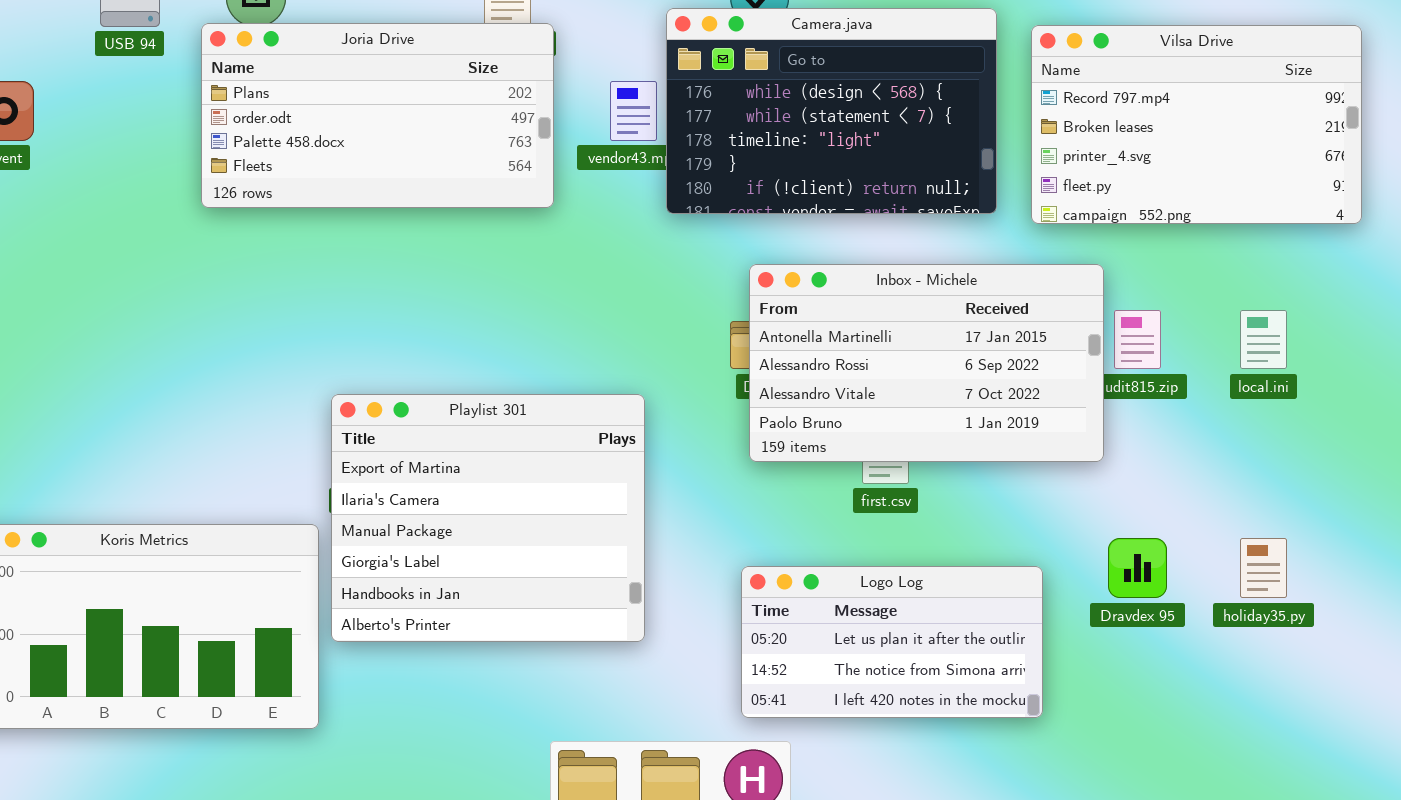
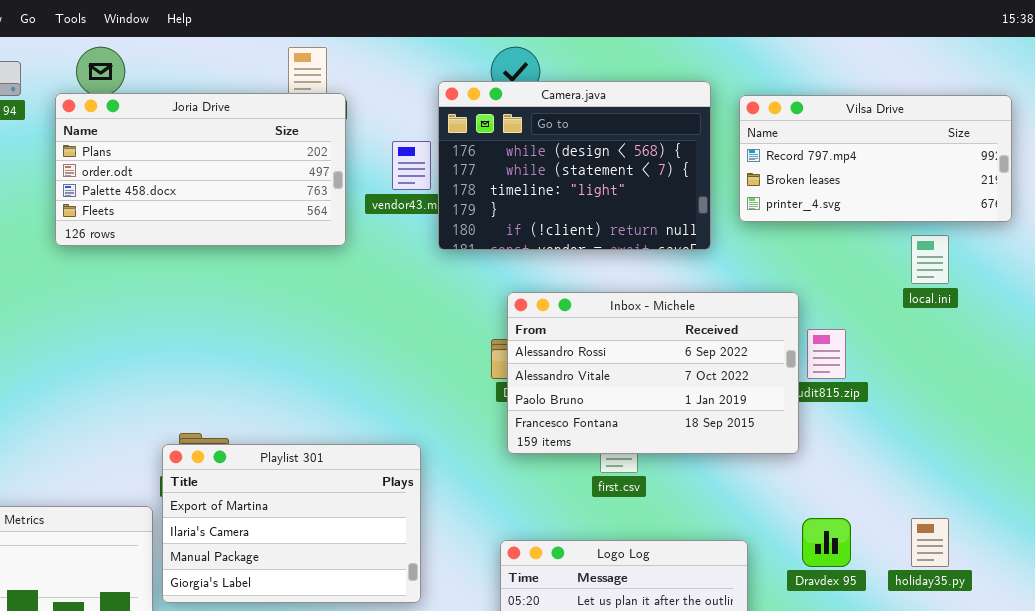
Vilsa Drive: [1031,25,1362,224] -> [739,95,1012,222], resized
Inbox - Michele: [749,264,1104,462] -> [507,292,799,454], scrolled down 1 row
local.ini: [1240,310,1287,369] -> [911,235,949,284], moved
Playlist 301: [331,394,645,642] -> [162,444,421,603], resized

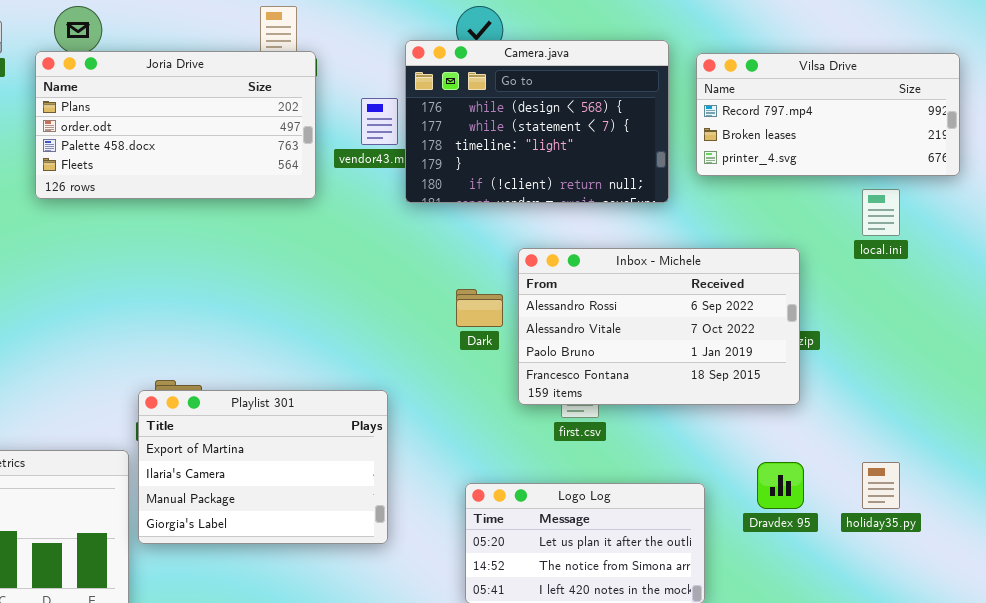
Inbox - Michele: [507,292,799,454] -> [518,248,800,405], moved

